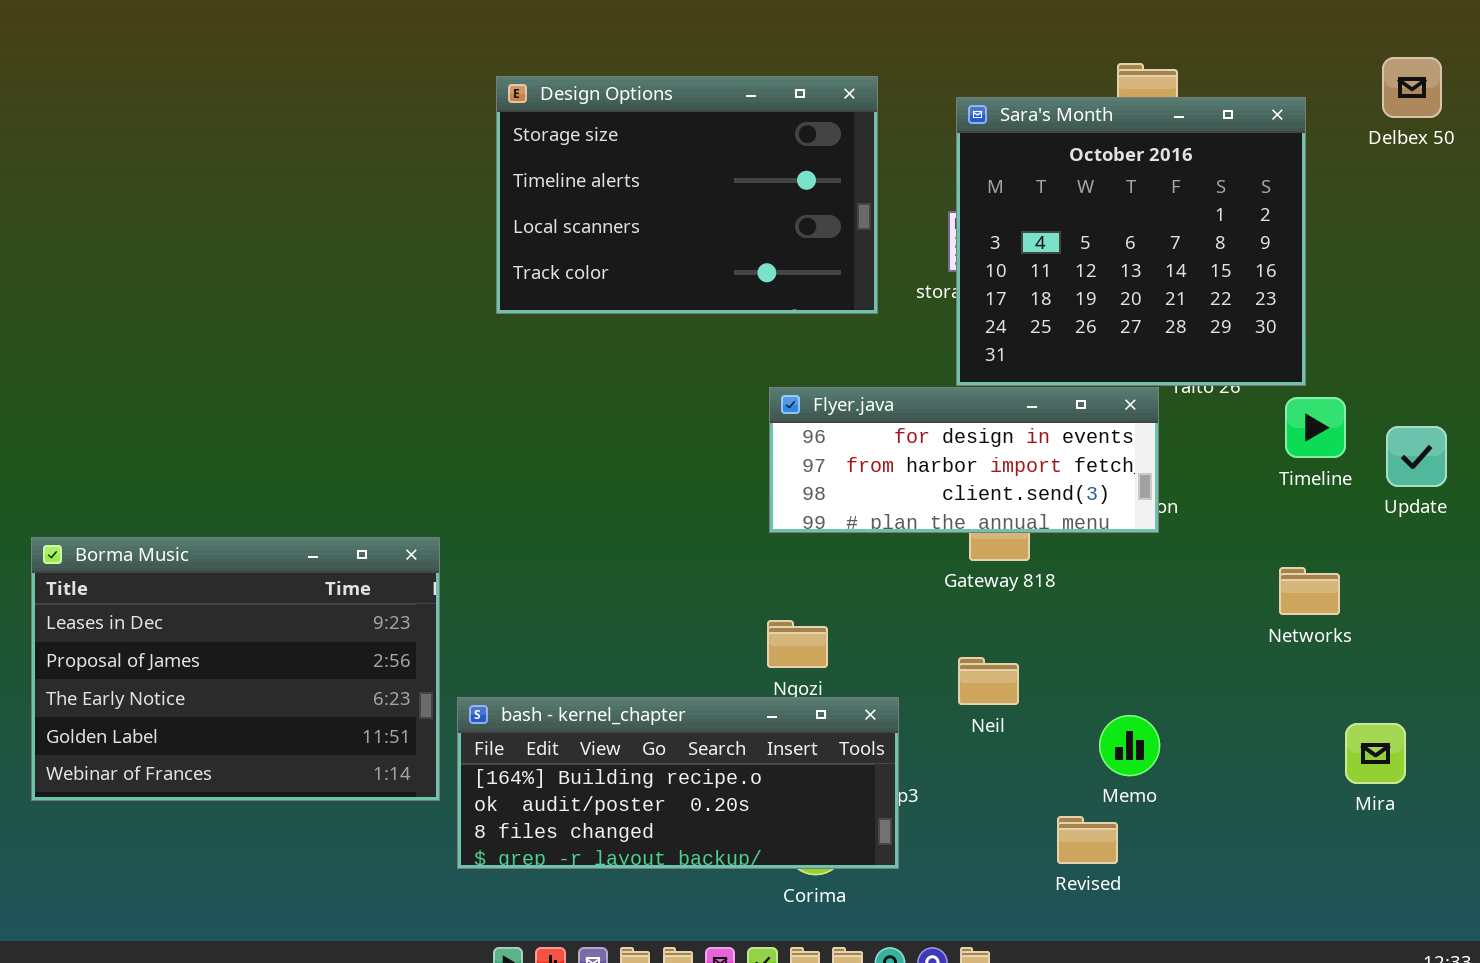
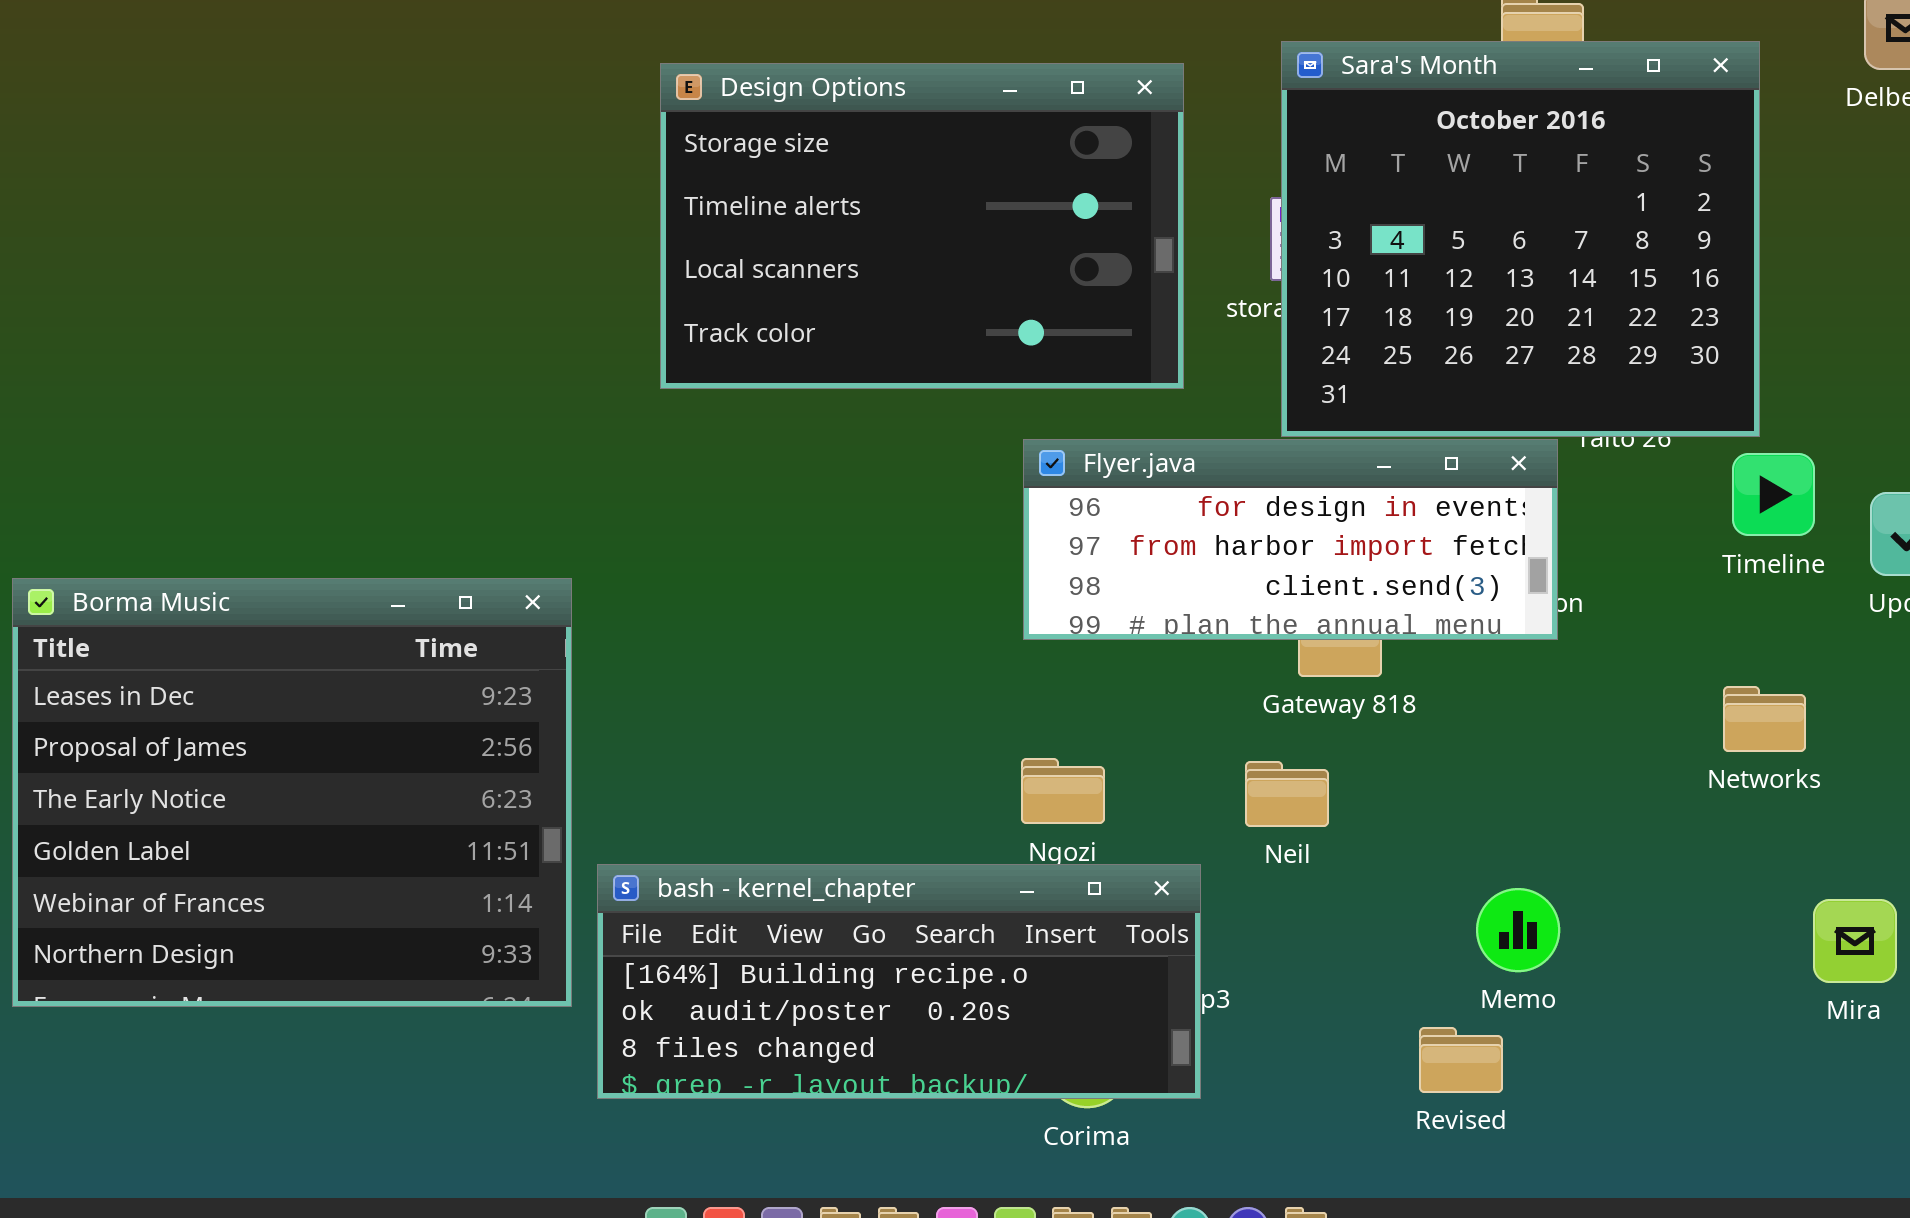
Design Options: [496,76,878,314] -> [660,63,1184,389], moved
Borma Music: [31,537,440,801] -> [12,578,572,1007], resized
Neil: [958,657,1019,705] -> [1245,761,1329,827], moved

